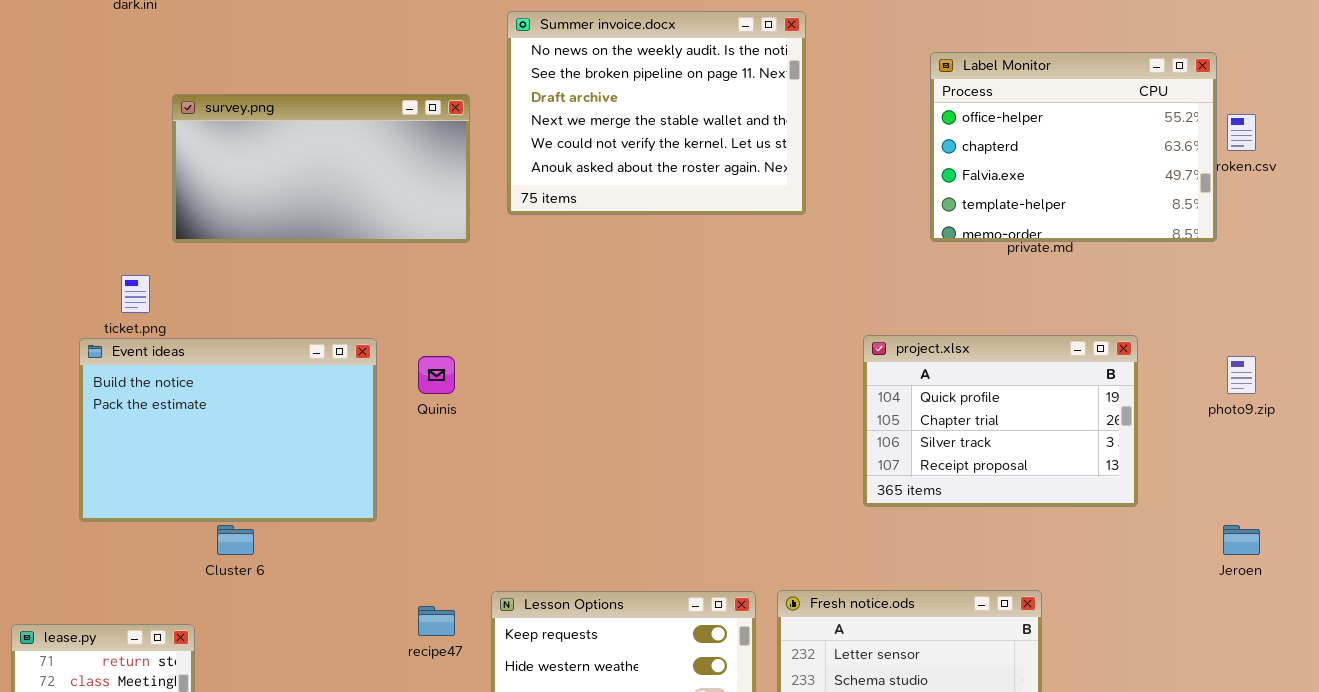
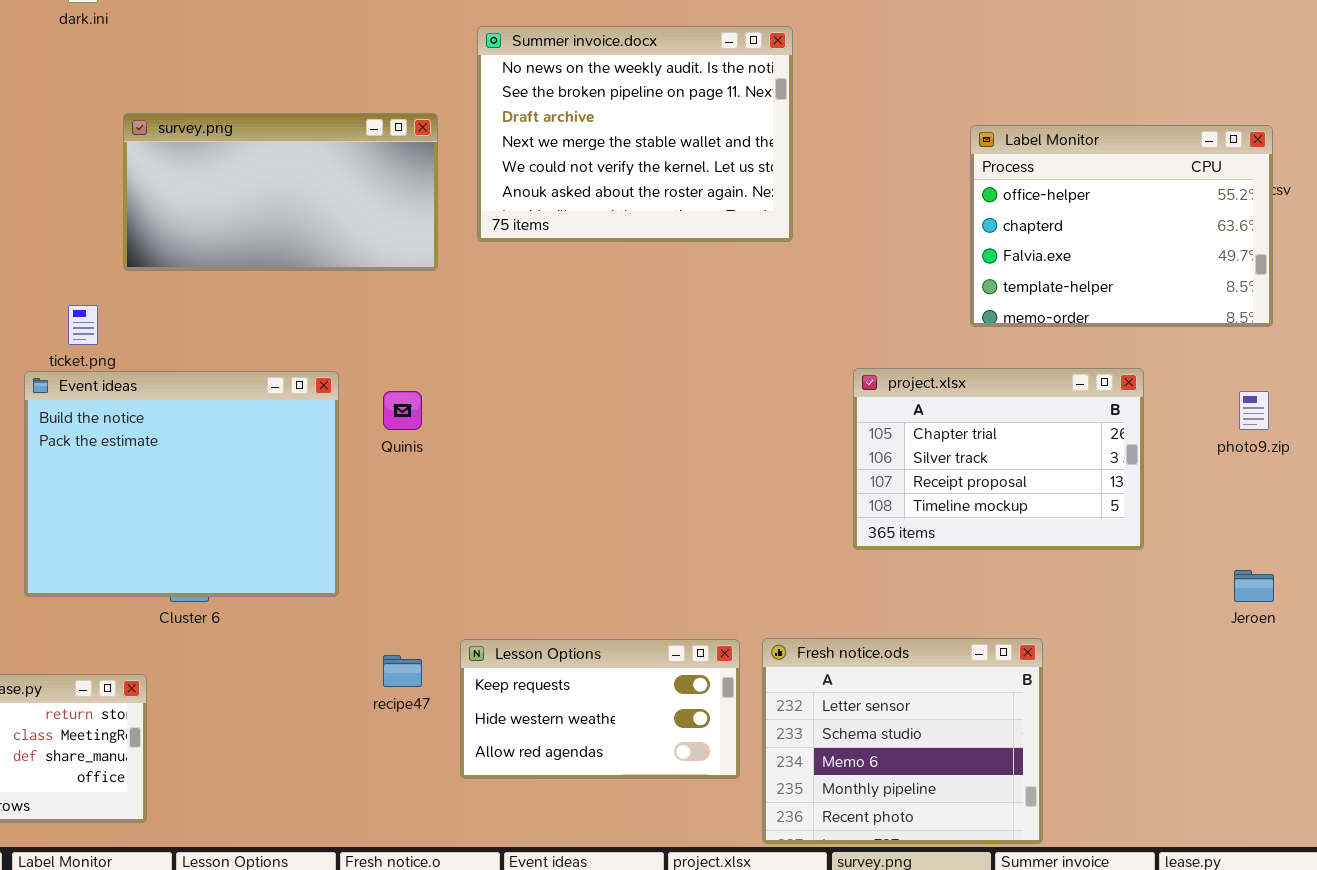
Label Monitor: [930,52,1217,242] -> [970,125,1273,327], moved
project.xlsx: [863,335,1138,507] -> [853,368,1144,550], scrolled down 1 row
Event ideas: [79,338,377,522] -> [24,371,339,597], resized

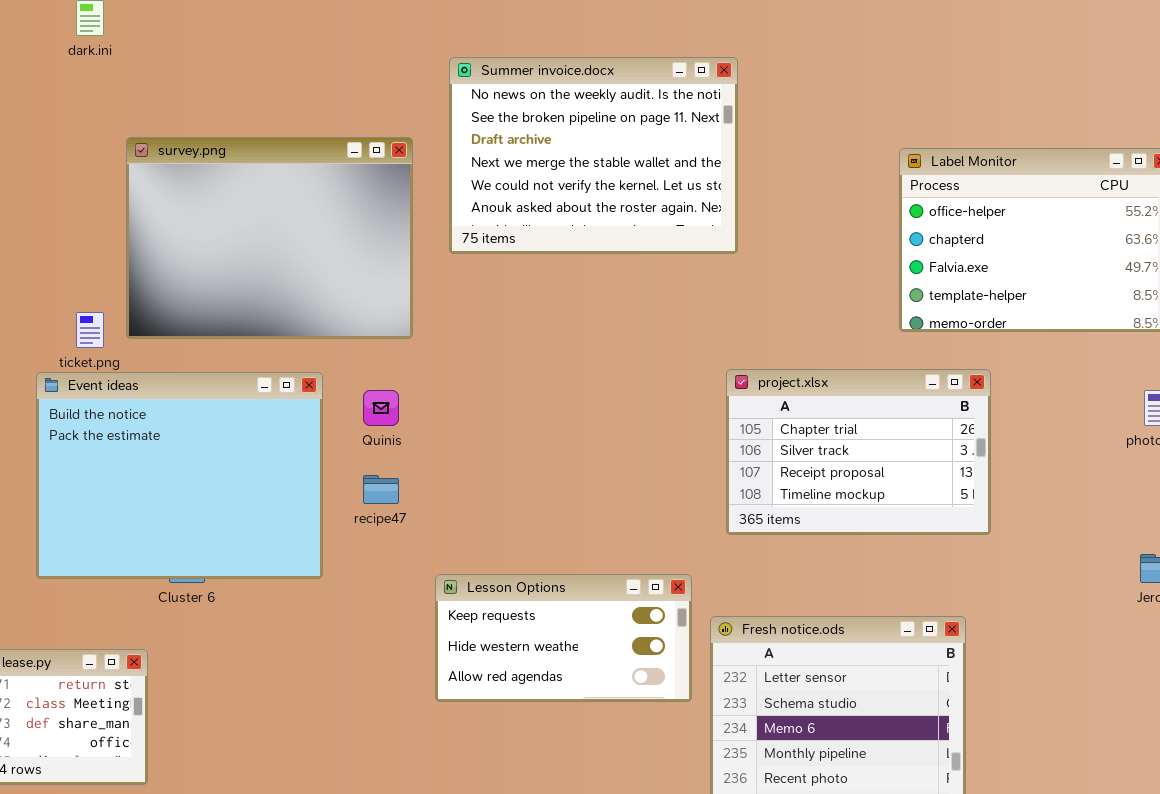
survey.png: [123,113,438,271] -> [126,137,413,339], resized
project.xlsx: [853,368,1144,550] -> [726,369,991,535], moved
Lesson Options: [460,639,740,779] -> [435,574,692,702], moved
recipe47: [383,655,422,687] -> [363,475,399,504], moved

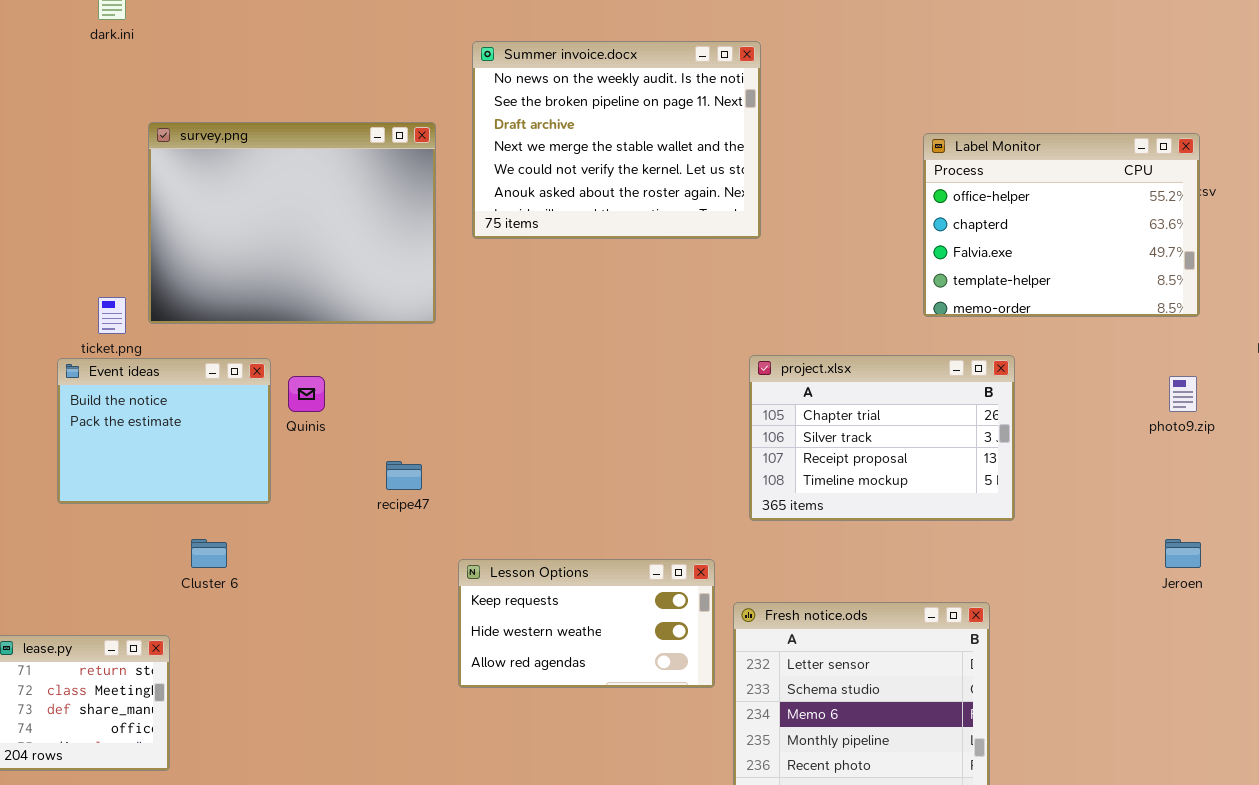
Event ideas: [36,372,323,579] -> [57,358,271,504], resized
Quinis: [363,390,399,426] -> [288,376,325,412], moved

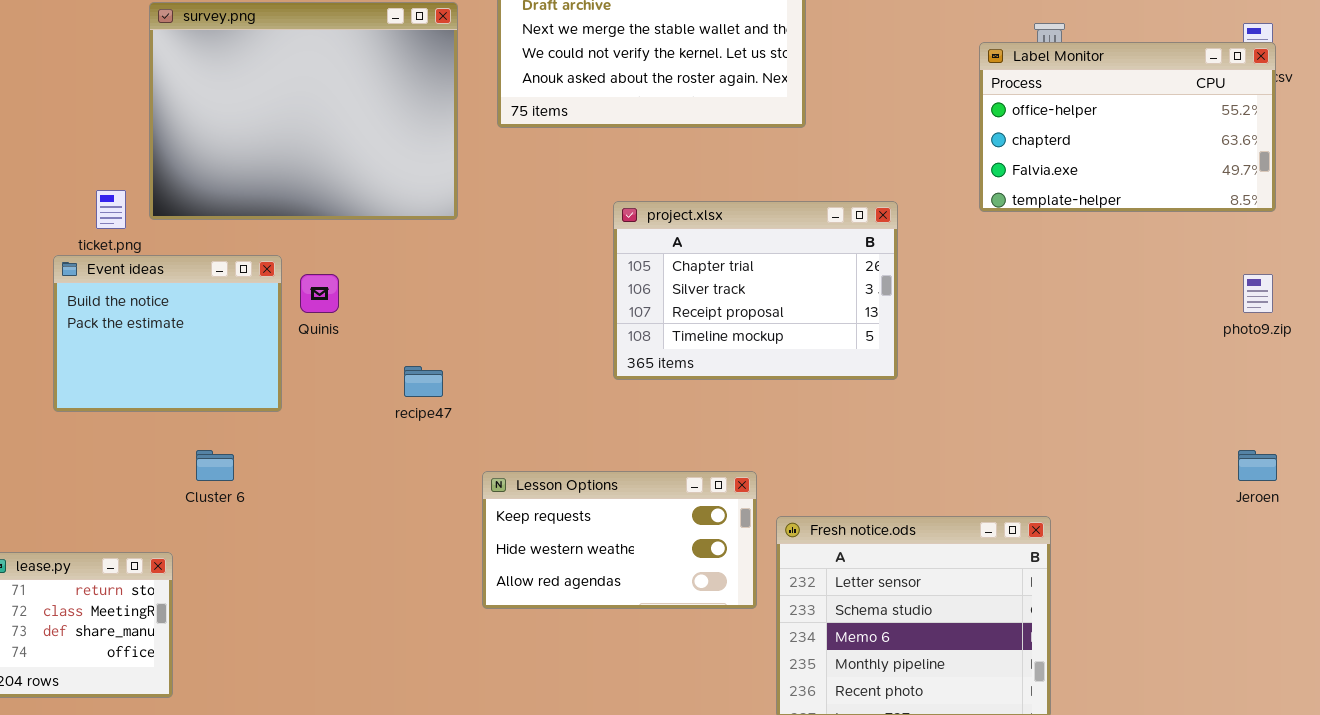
Label Monitor: [923,133,1200,317] -> [979,42,1276,212], resized
project.xlsx: [749,355,1015,521] -> [613,201,898,380], moved

